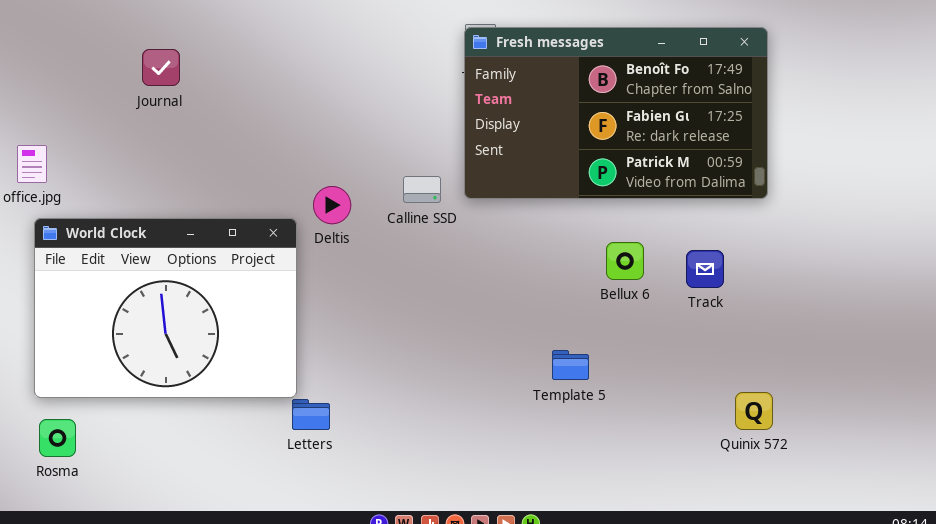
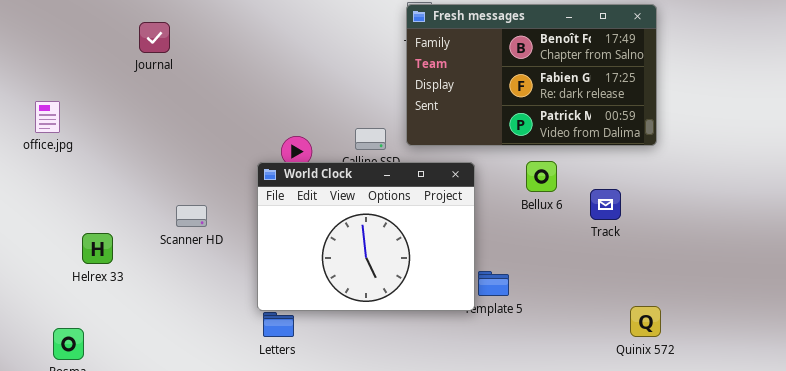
World Clock: [34,218,297,398] -> [257,162,475,311], moved
Bellux 6: [606,242,644,280] -> [526,161,557,192], moved

